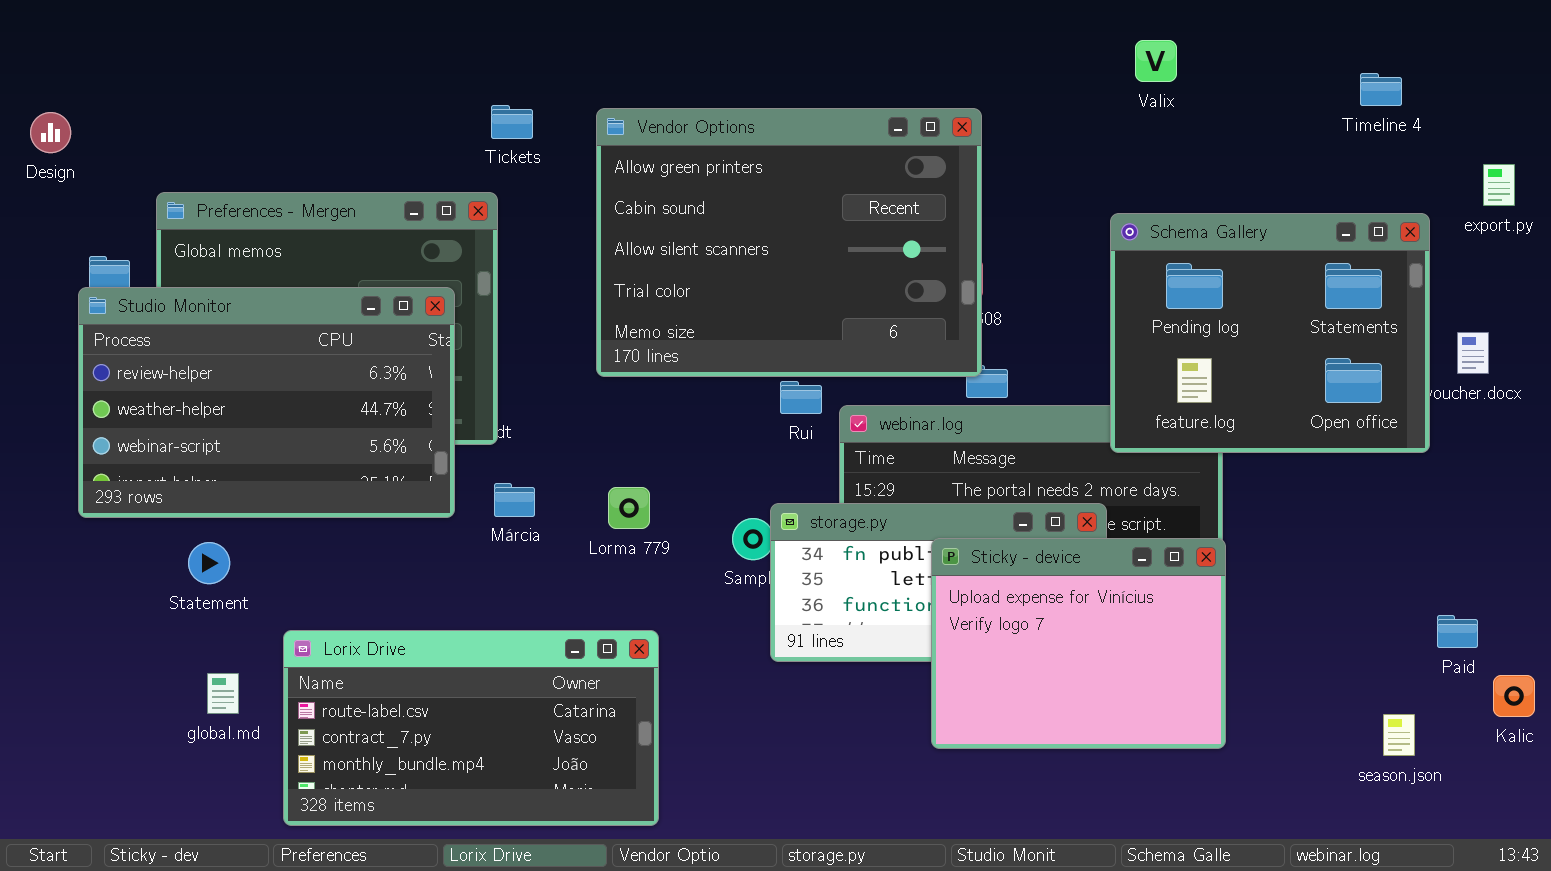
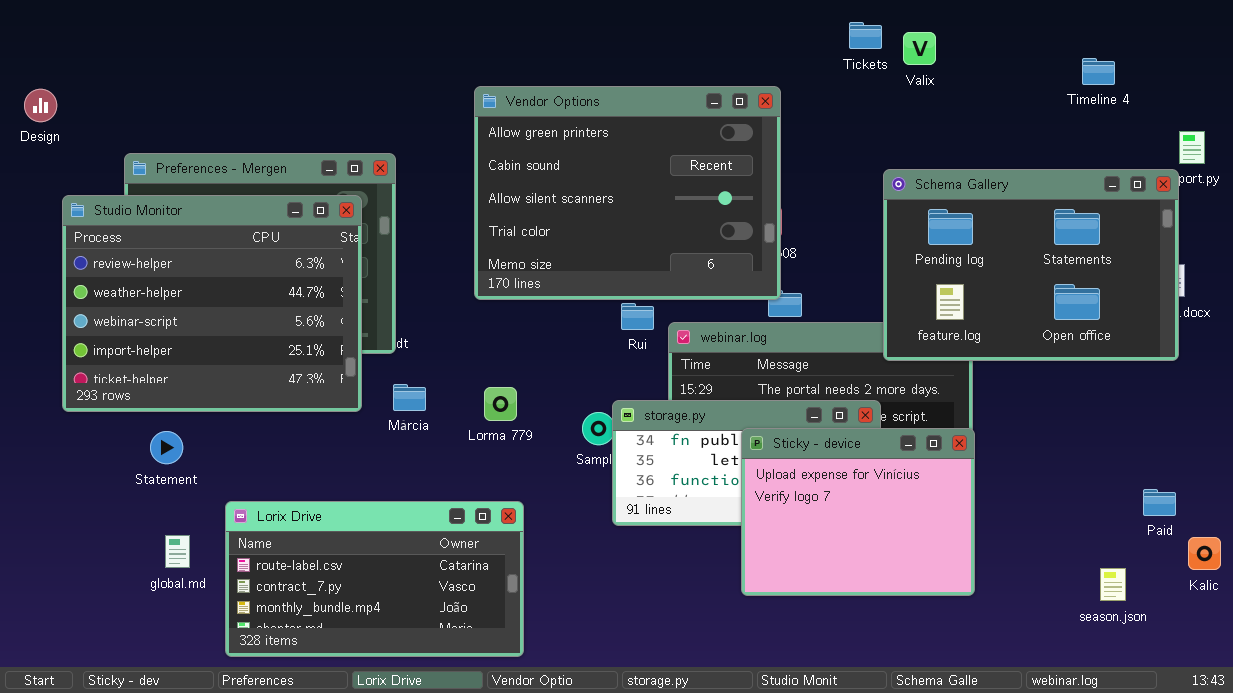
Tickets: [491,105,533,139] -> [849,22,882,49], moved
Schema Gallery: [1110,213,1430,453] -> [883,169,1179,361], resized
Studio Monitor: [78,287,455,518] -> [62,195,362,412], resized

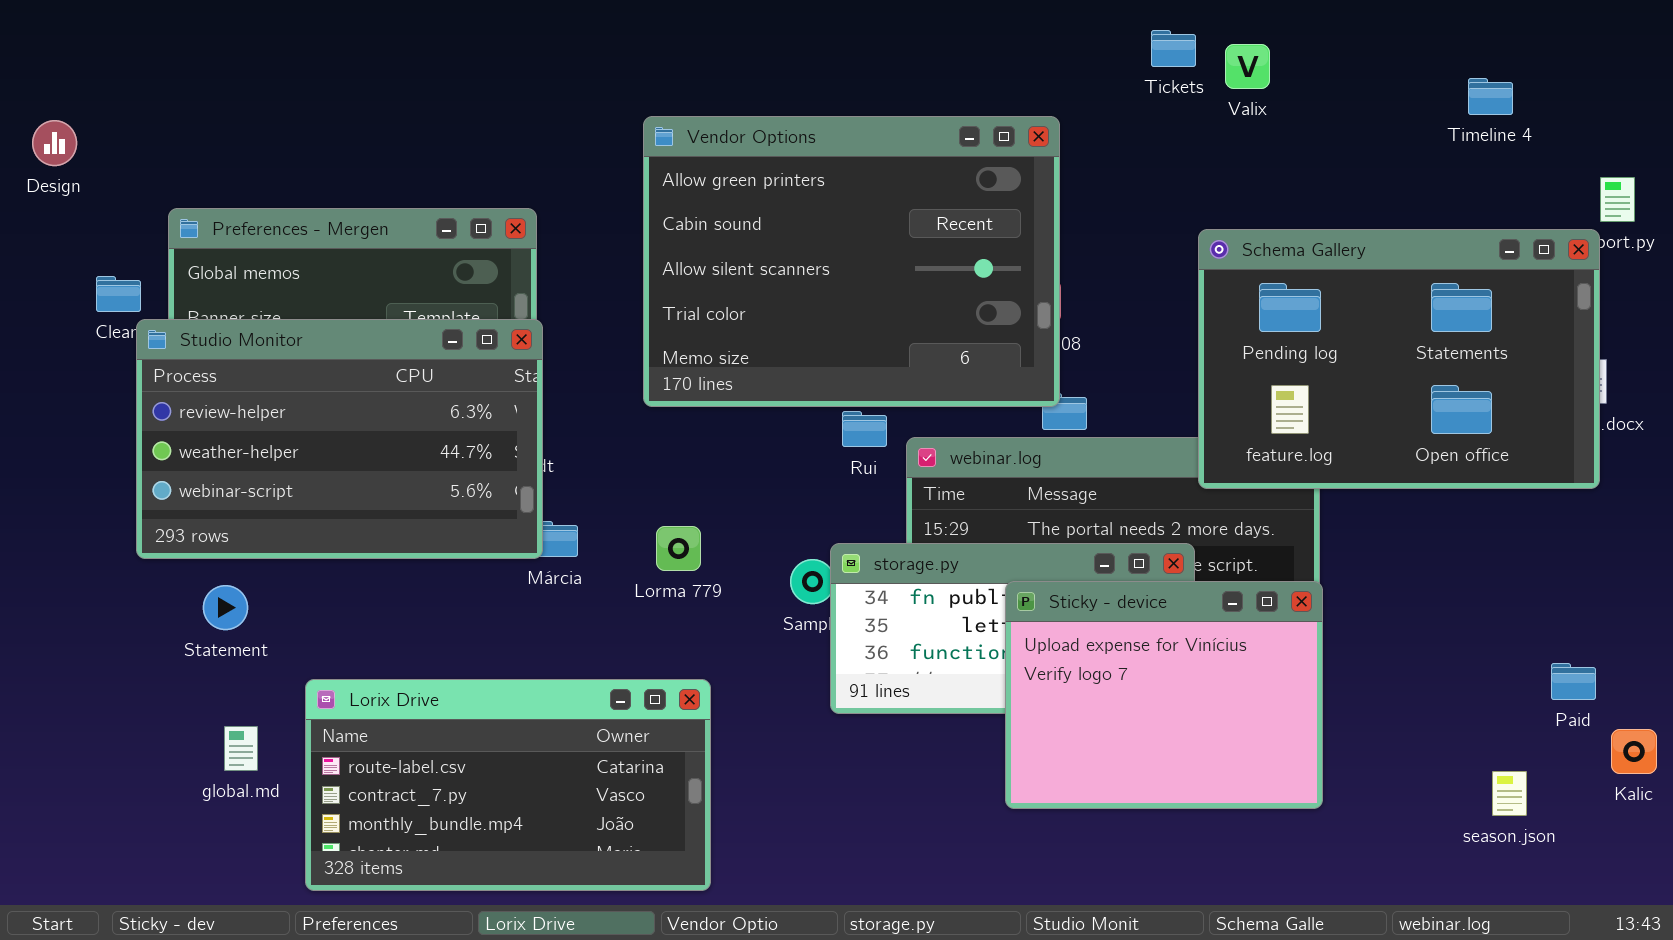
Studio Monitor: [62,195,362,412] -> [136,319,543,559], moved, resized

